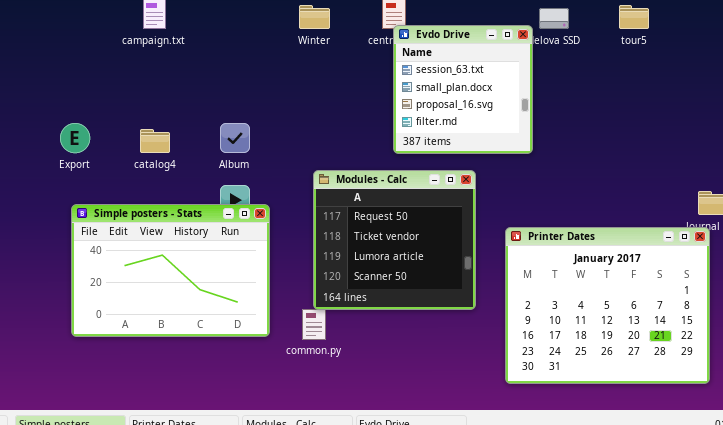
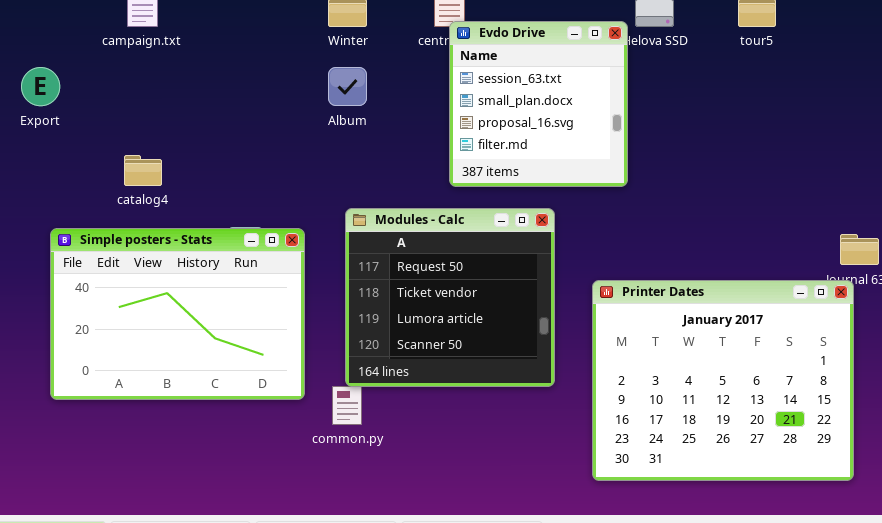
Export: [60,123,90,153] -> [21,67,60,106], moved
Album: [220,123,250,153] -> [328,67,367,106], moved
Simple posters - Stats: [71,204,270,337] -> [50,228,305,400], moved

